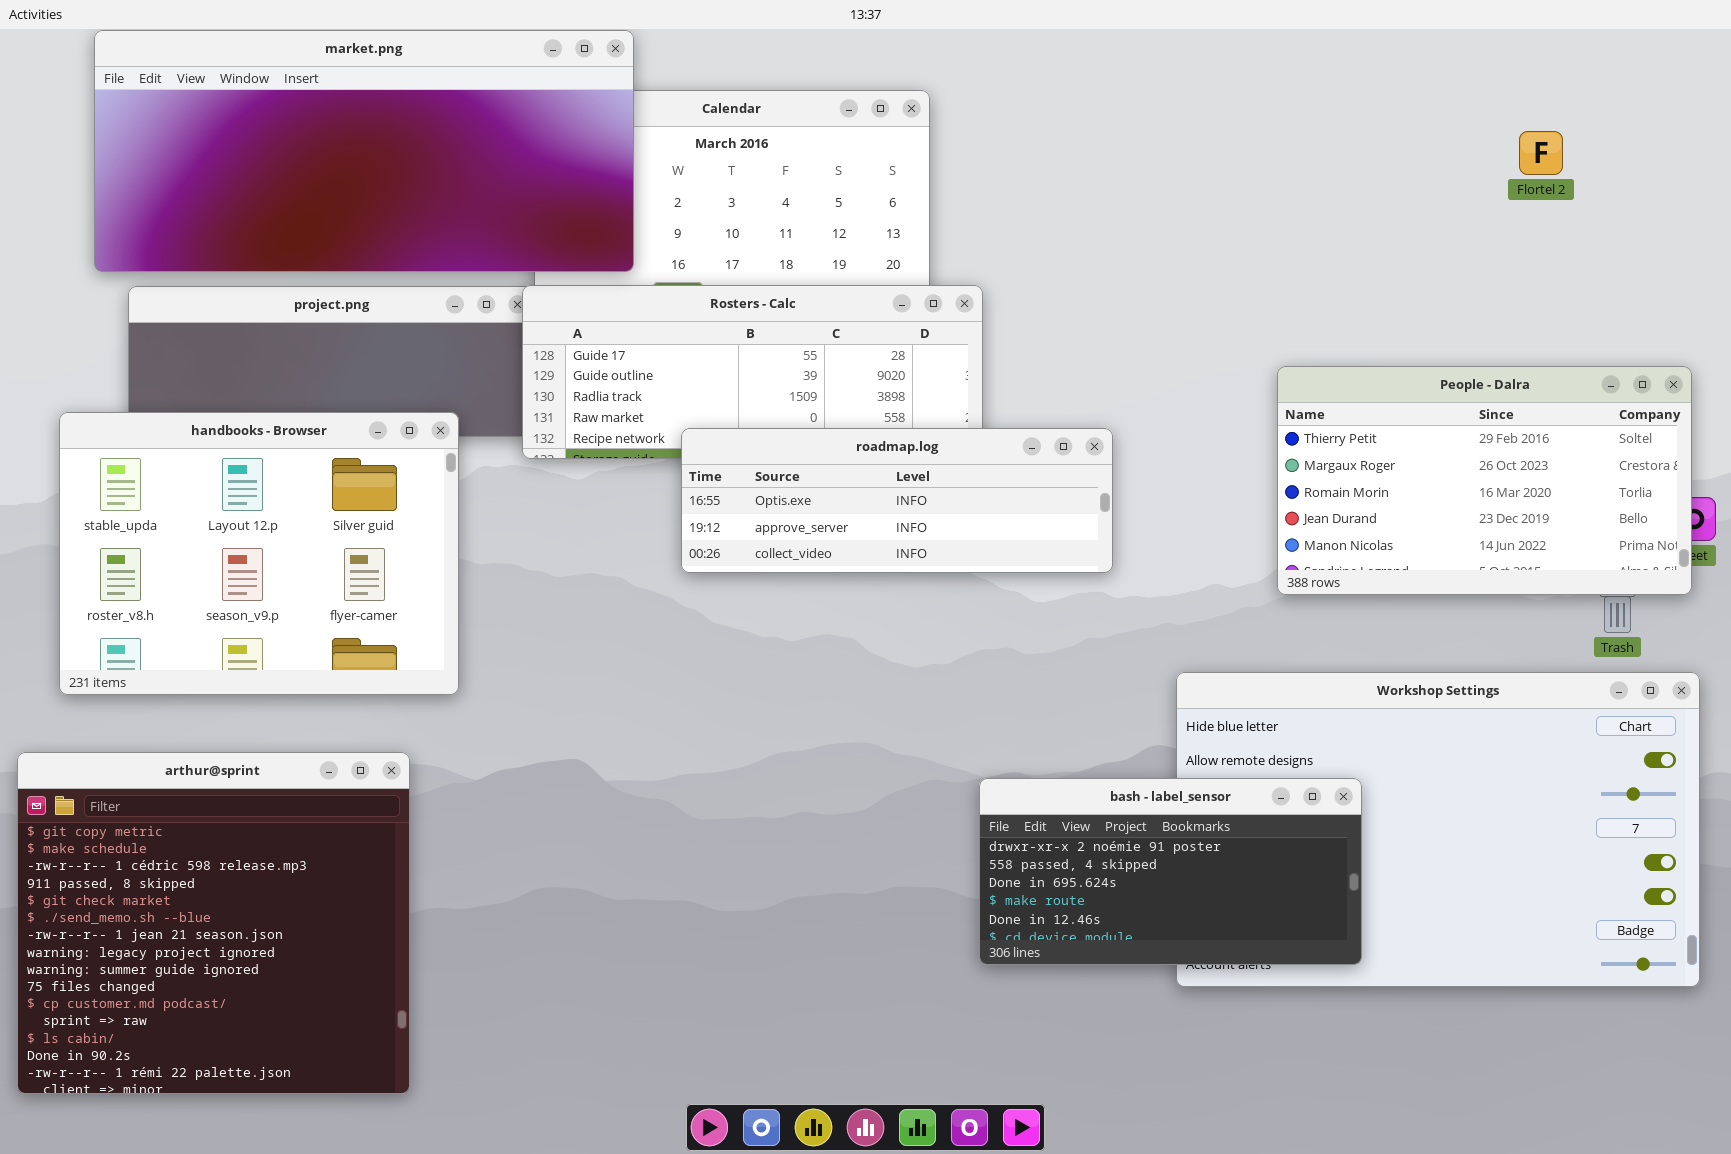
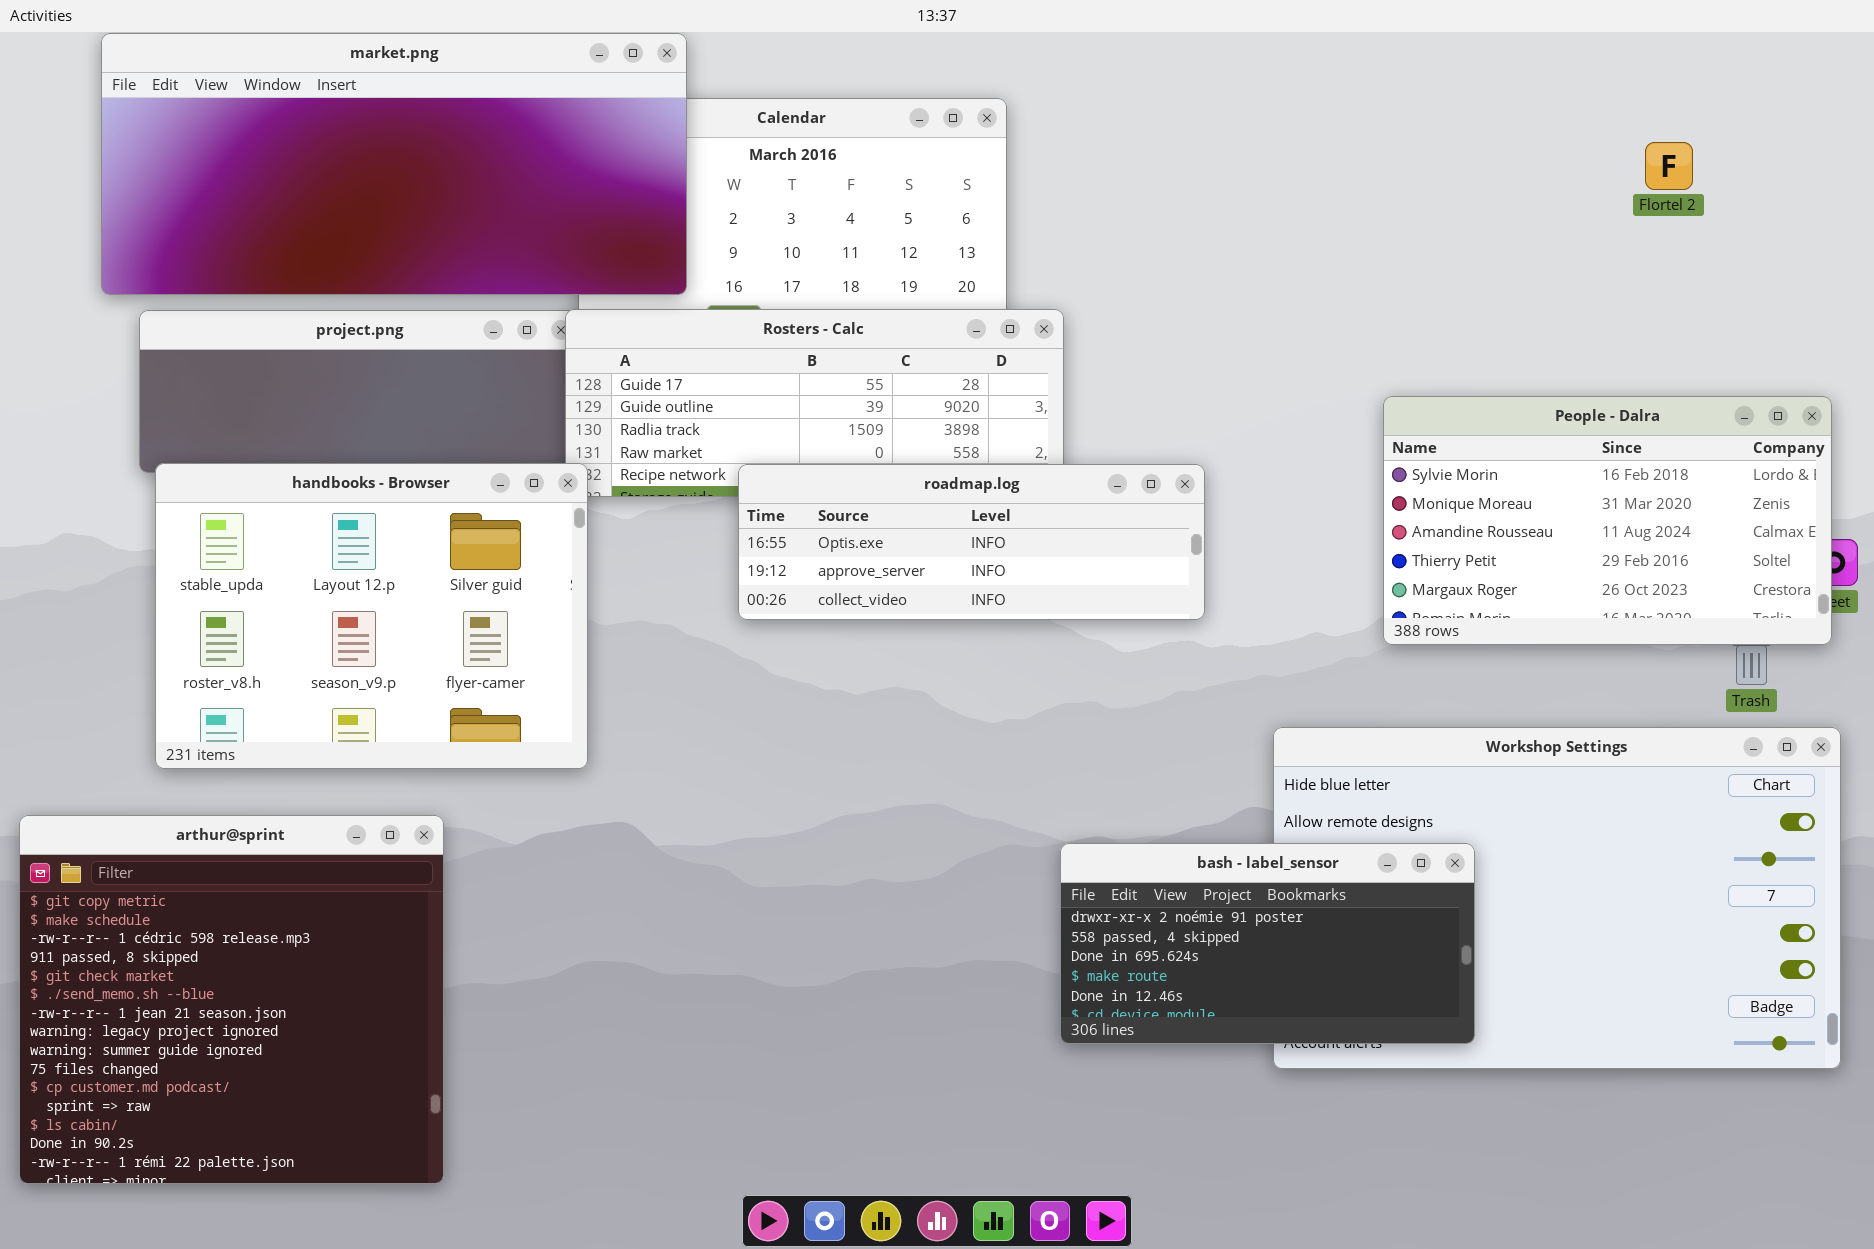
People - Dalra: [1277,366,1692,595] -> [1383,396,1832,645], scrolled up 3 rows
handbooks - Browser: [59,412,459,695] -> [155,463,588,769], moved

